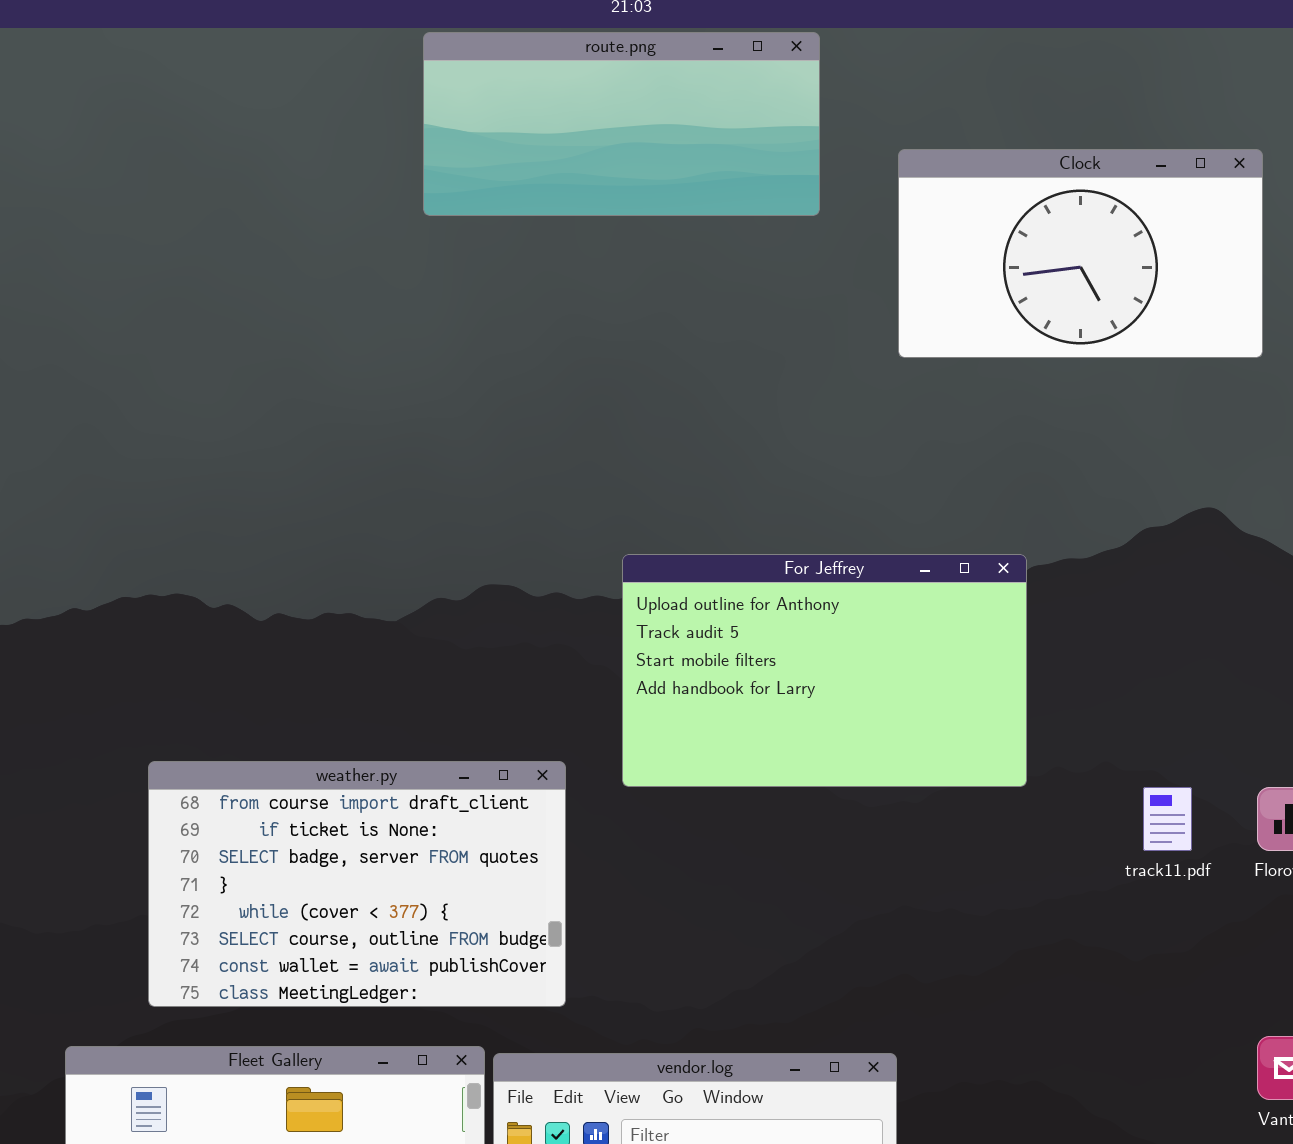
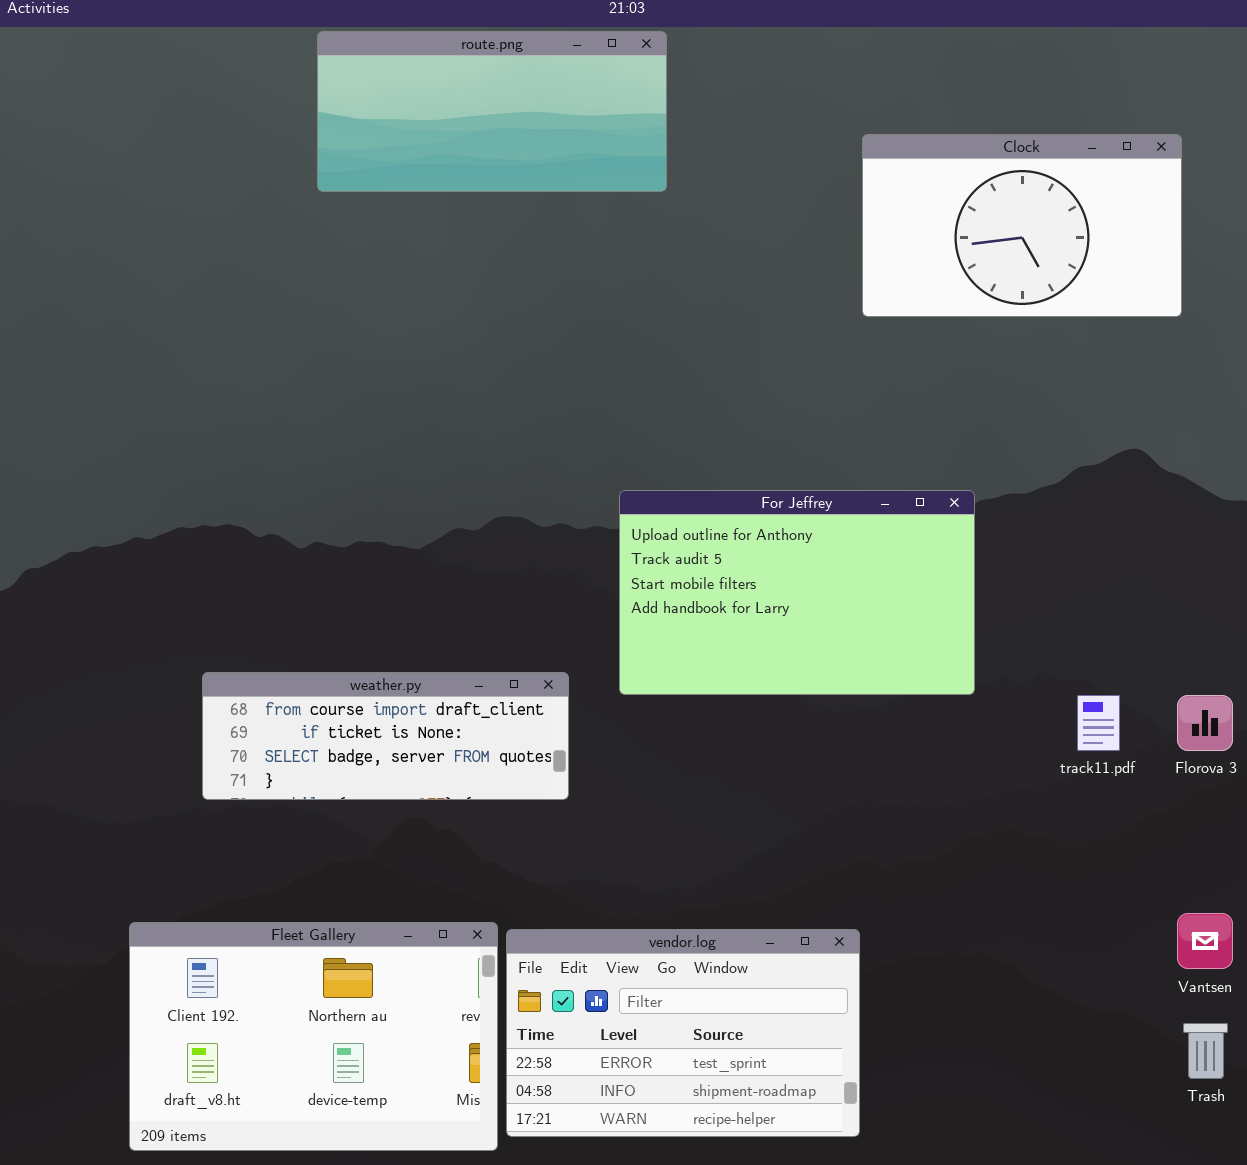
route.png: [423,32,820,216] -> [317,31,667,192], moved
weather.py: [148,761,566,1007] -> [202,672,569,800], resized

